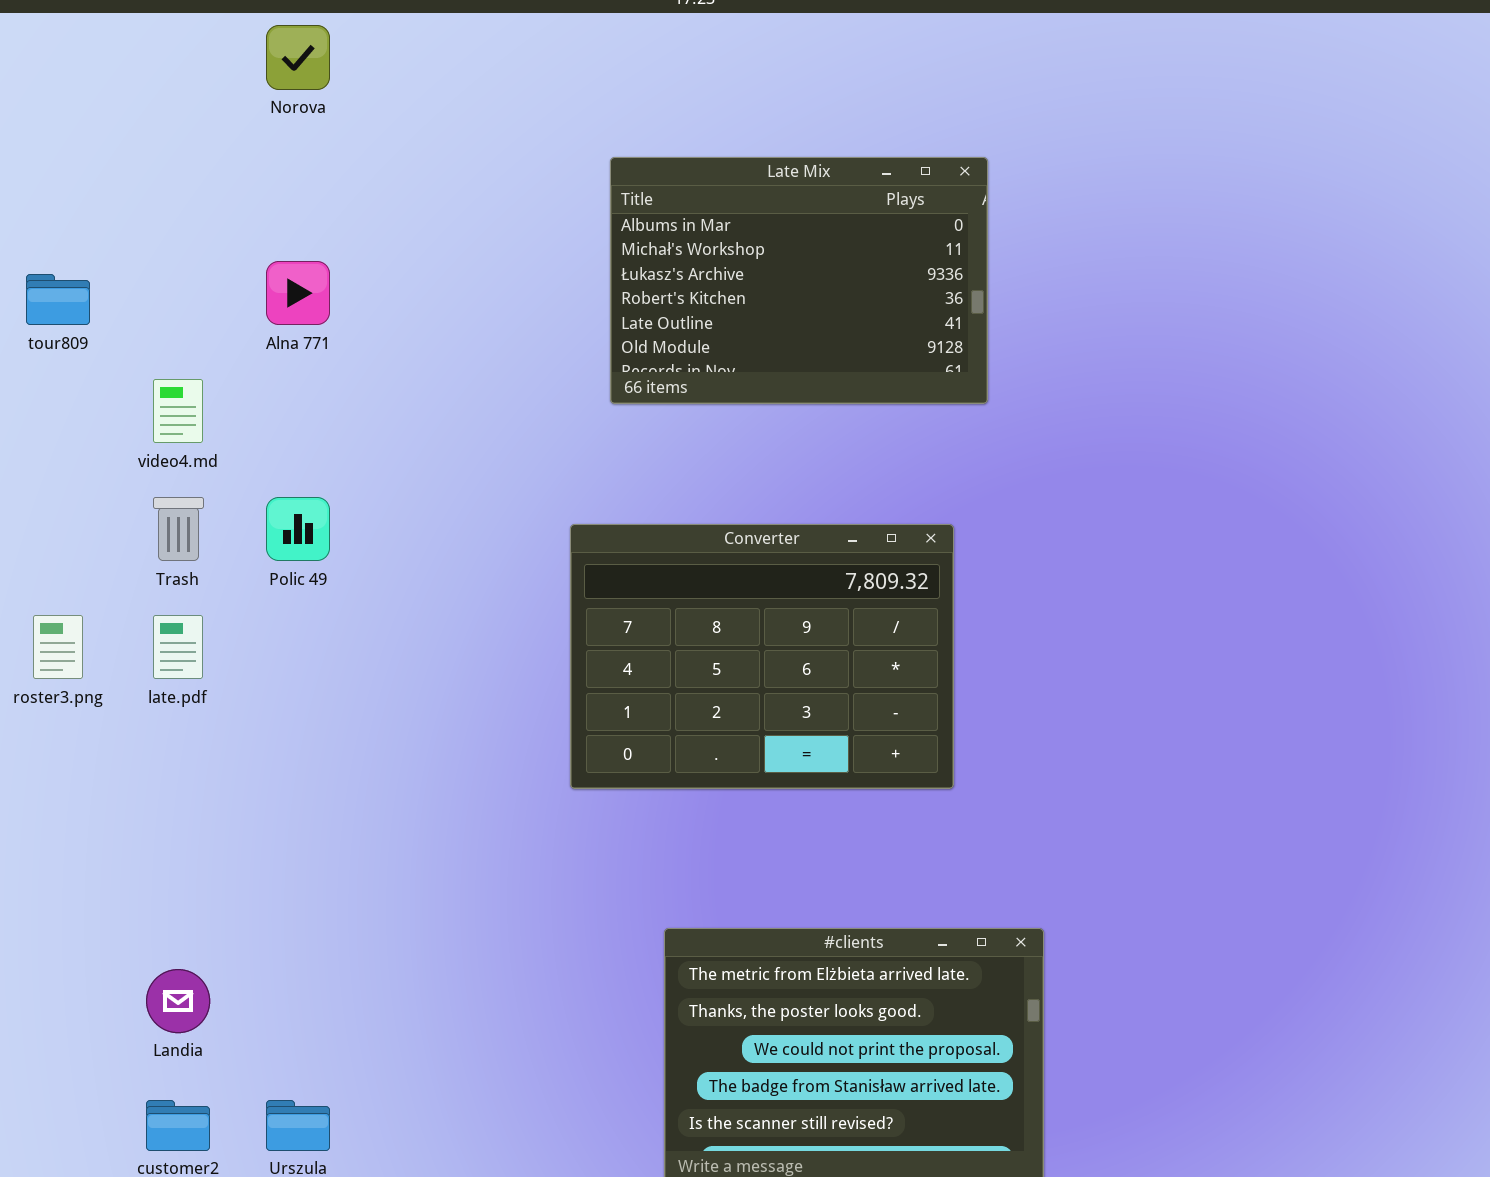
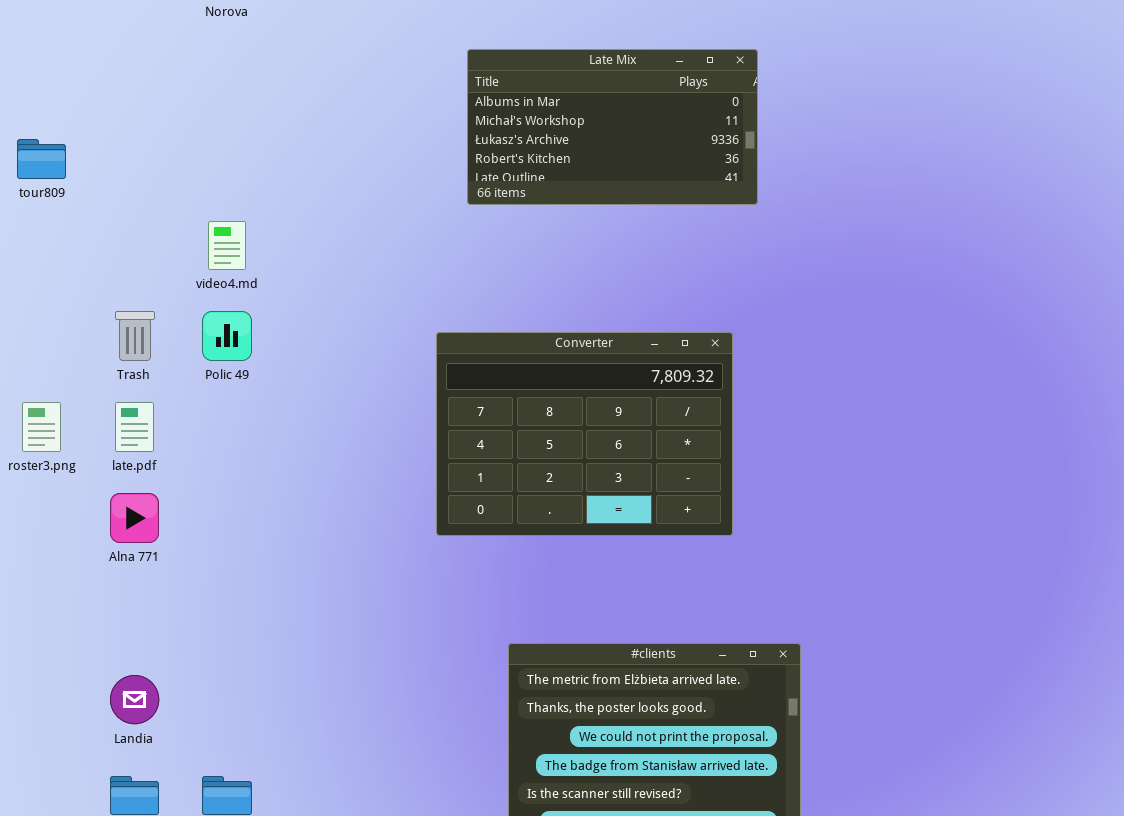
Late Mix: [610,157,988,404] -> [467,49,758,205], resized
Alna 771: [266,261,330,325] -> [110,493,159,543], moved
video4.md: [153,379,203,443] -> [208,221,246,270], moved

